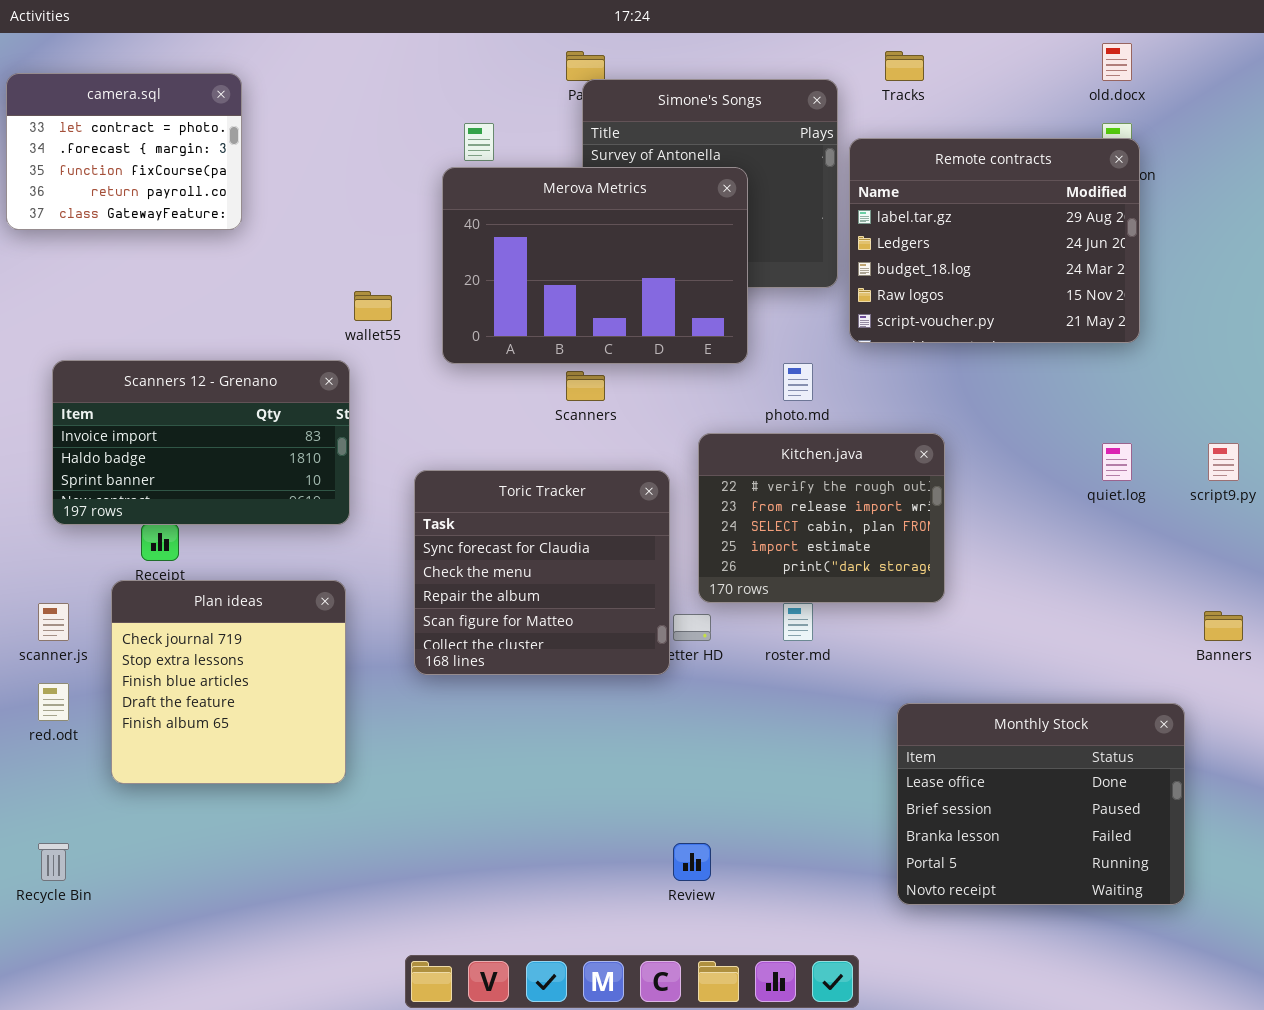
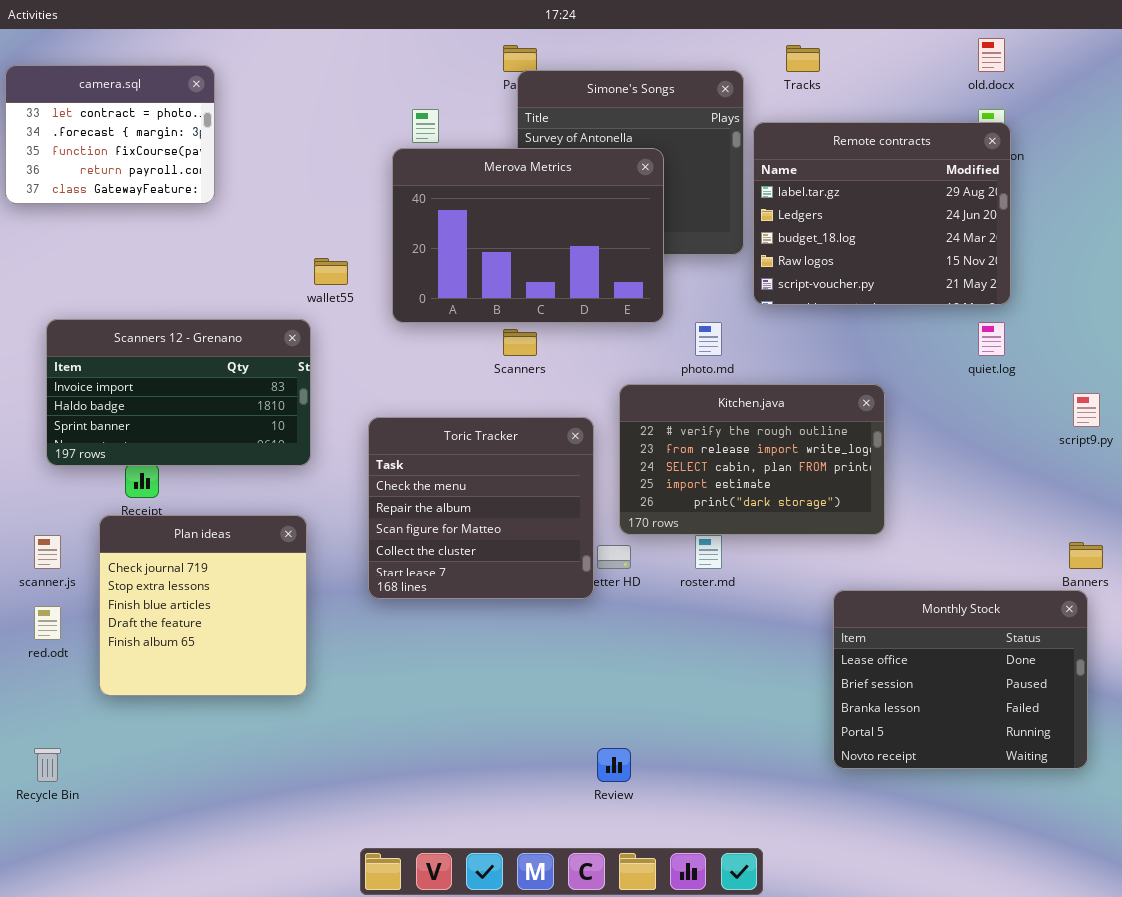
Kitchen.java: [698,433,945,603] -> [619,384,885,535], resized
quiet.log: [1102,443,1132,481] -> [978,322,1005,356], moved
Toric Tracker: [414,470,670,675] -> [368,417,594,599], scrolled down 1 row
Monthly Stock: [897,703,1185,905] -> [833,590,1088,769], moved

